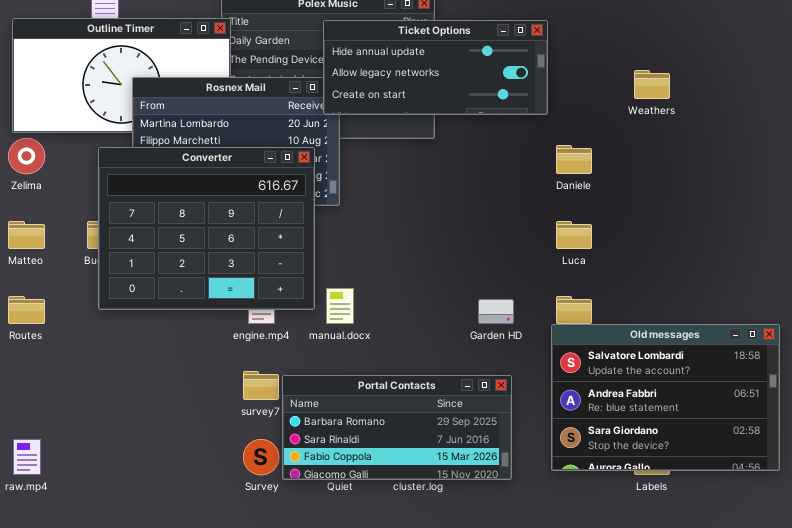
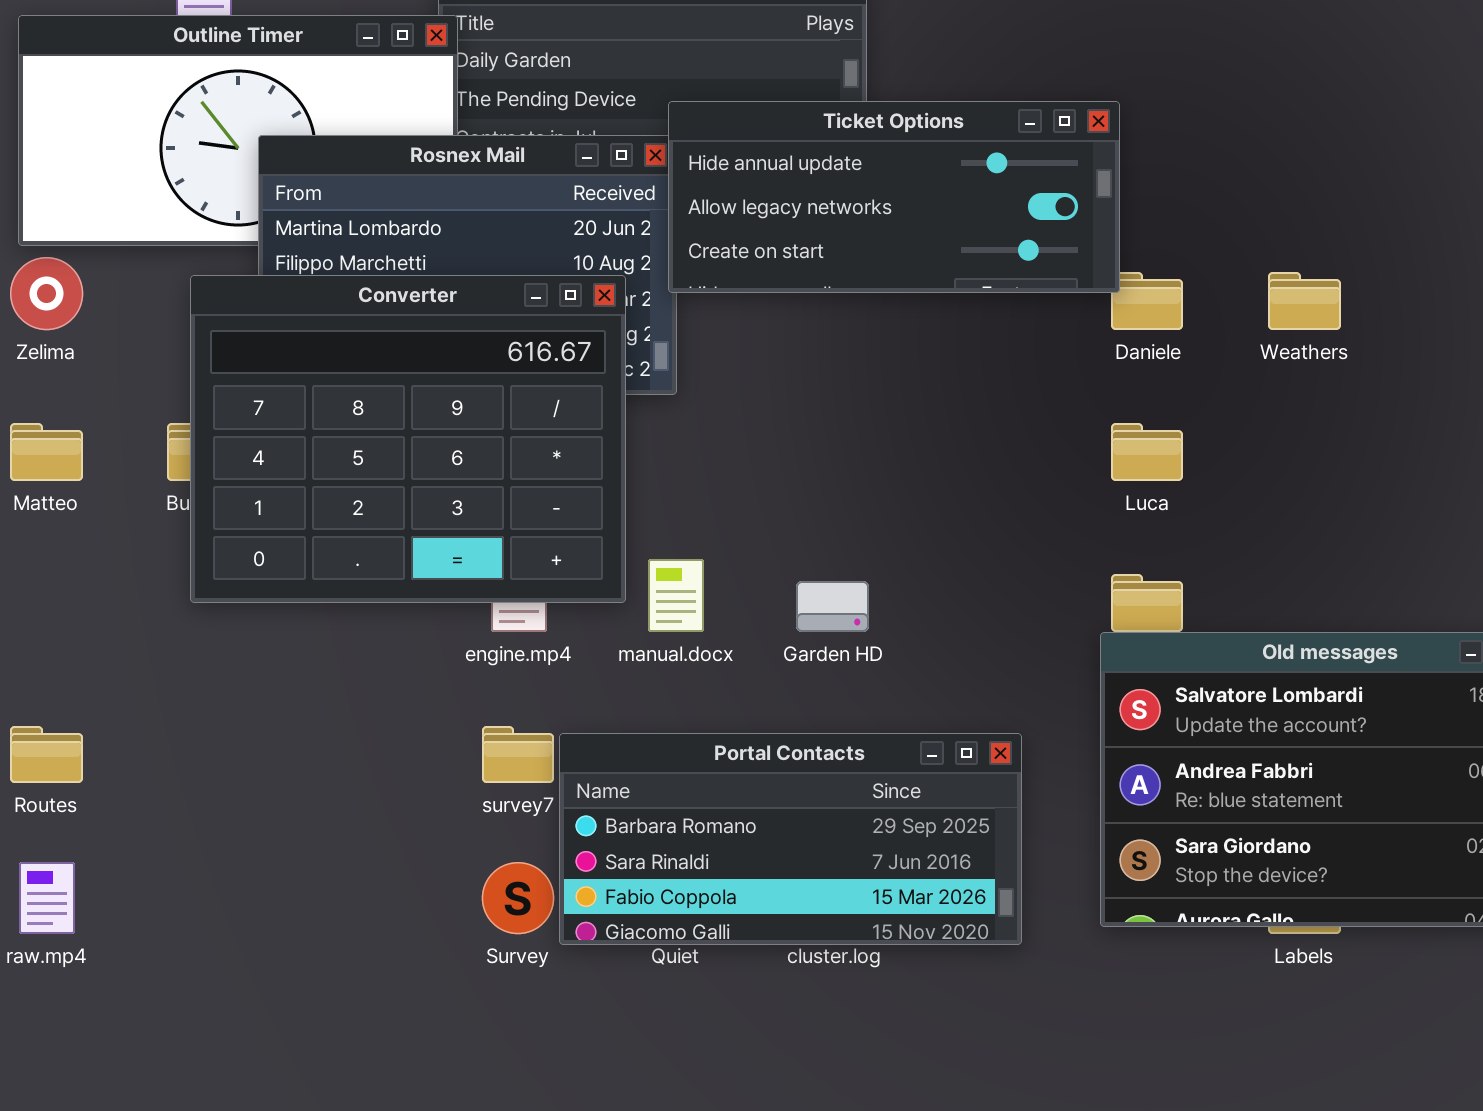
Ticket Options: [323,20,548,115] -> [668,101,1120,293], moved
Weathers: [634,70,670,99] -> [1268,272,1341,330], moved
Routes: [8,296,45,324] -> [10,726,83,783], moved
Garden HD: [478,299,514,324] -> [796,581,869,632], moved

